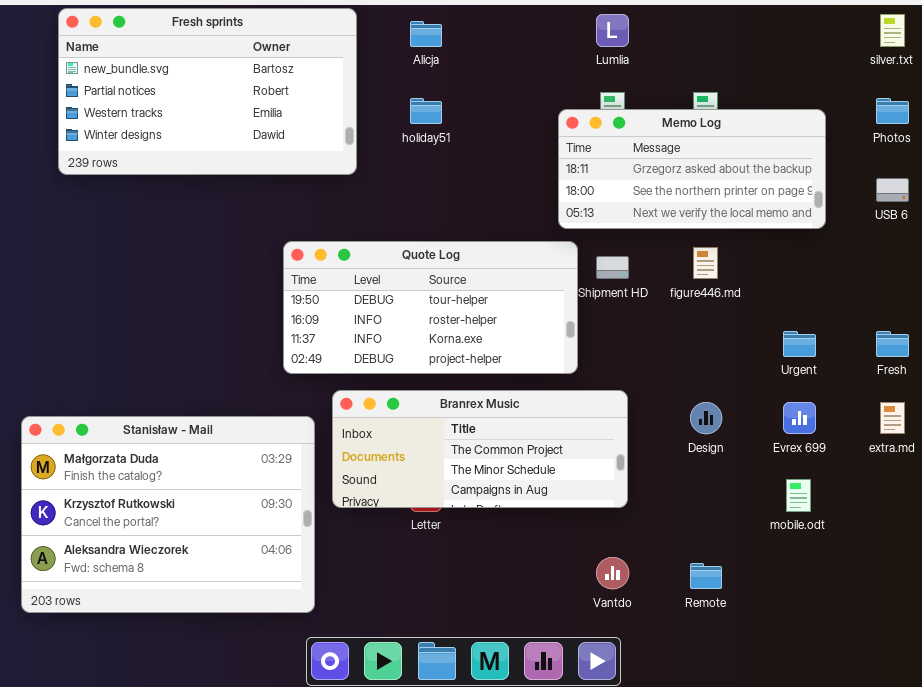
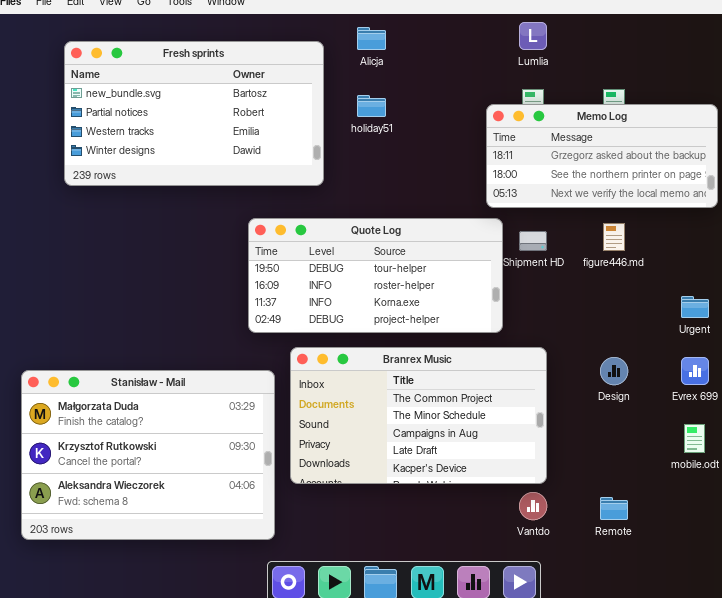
Fresh sprints: [58,8,357,175] -> [64,41,324,186], moved
Branrex Music: [332,390,628,508] -> [290,347,547,484], resized

